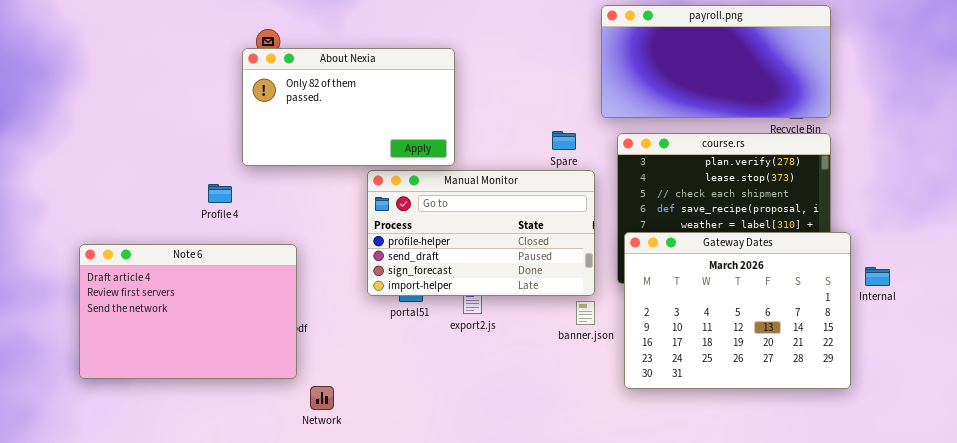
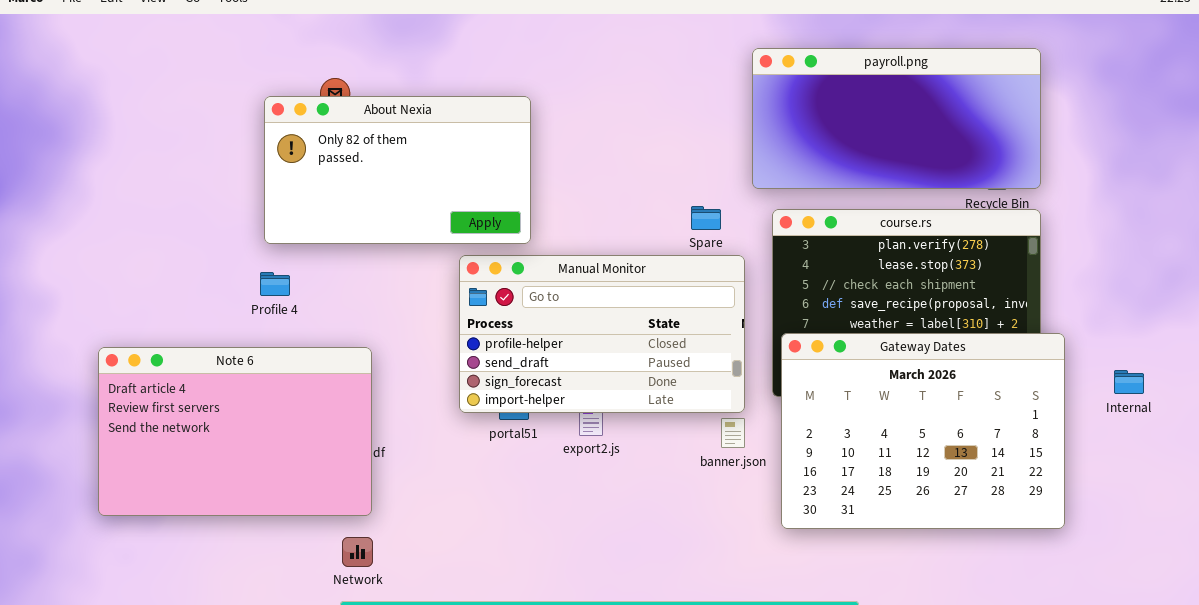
About Nexia: [242,48,455,166] -> [264,96,531,244], moved
Internal: [865,267,890,286] -> [1114,370,1144,394], moved
Network: [310,386,334,410] -> [342,537,373,567], moved

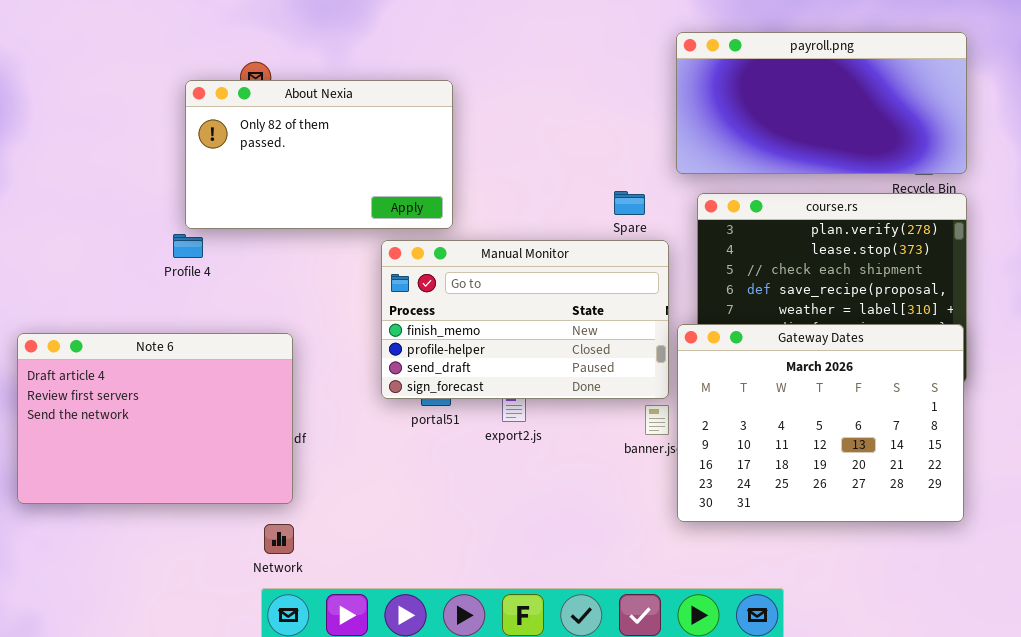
Manual Monitor: [459,255,745,413] -> [381,240,669,399], scrolled up 1 row
Profile 4: [260,272,290,296] -> [173,234,203,258], moved
Gateway Dates: [781,333,1065,529] -> [677,324,964,522], moved

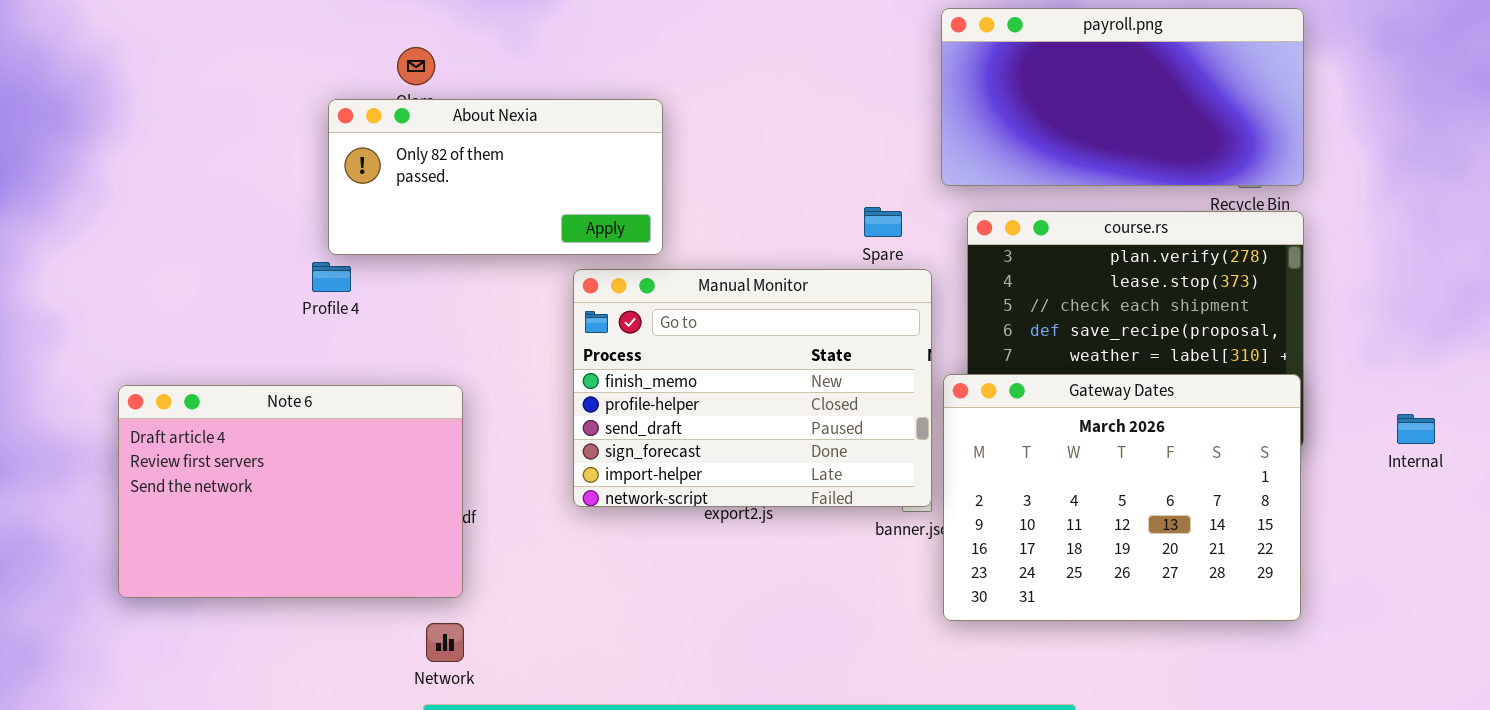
About Nexia: [185,80,453,229] -> [328,99,663,255], resized
Manual Monitor: [381,240,669,399] -> [573,269,932,507], resized

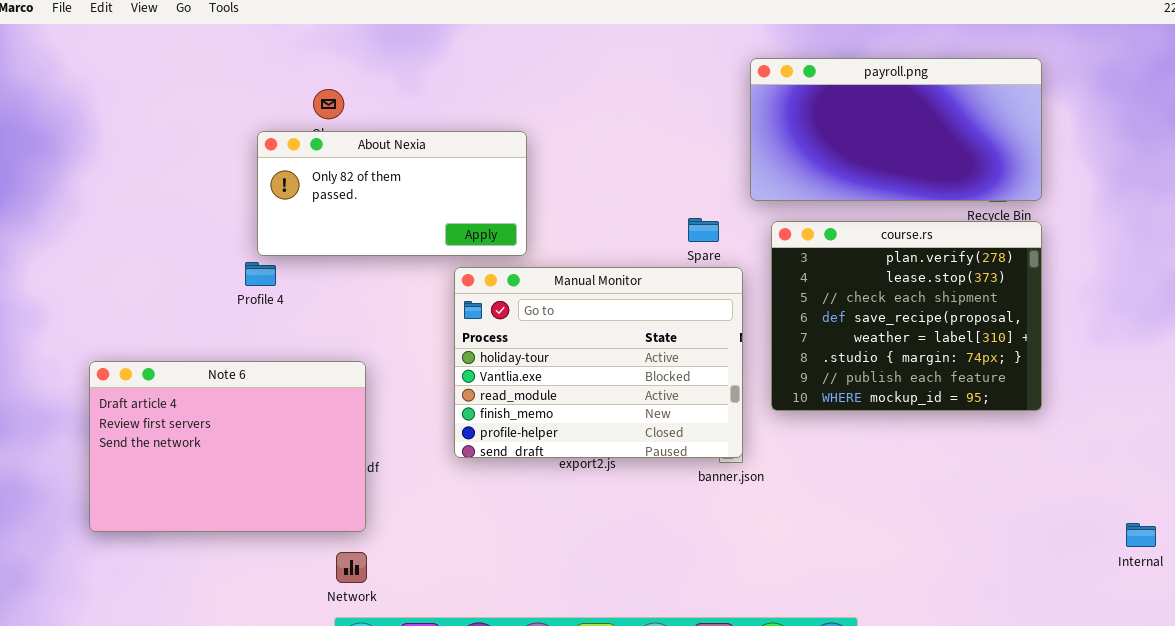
Manual Monitor: [573,269,932,507] -> [454,267,743,458], scrolled up 3 rows
Gateway Dates: [943,374,1301,621] -> none, closed
Internal: [1397,414,1435,444] -> [1126,523,1156,547], moved

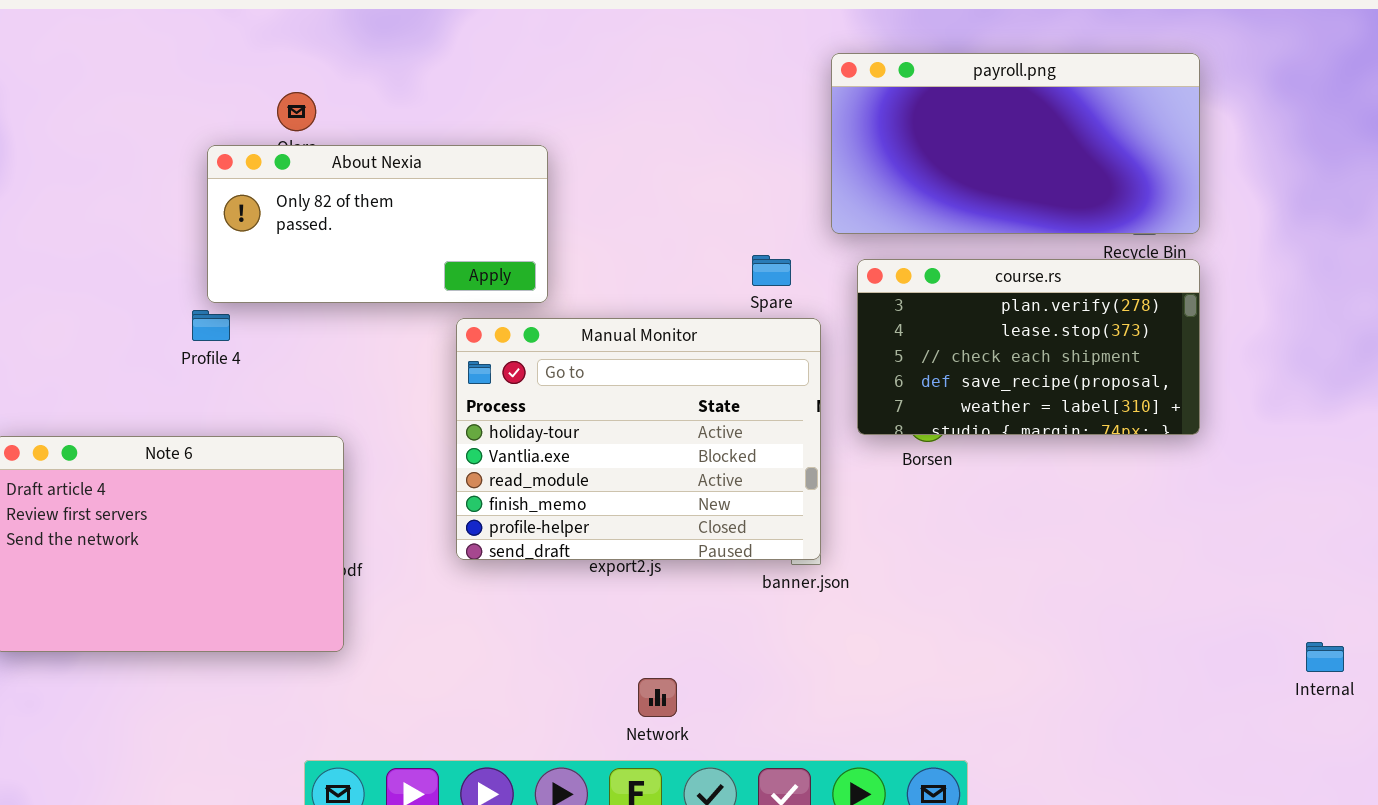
course.rs: [771,221,1042,411] -> [857,259,1200,435], resized
Network: [336,552,367,583] -> [638,678,677,717], moved

